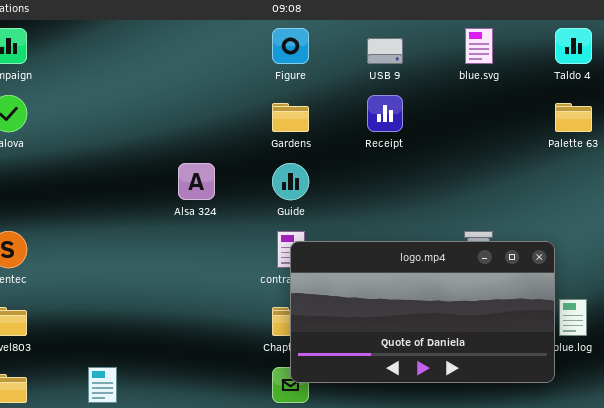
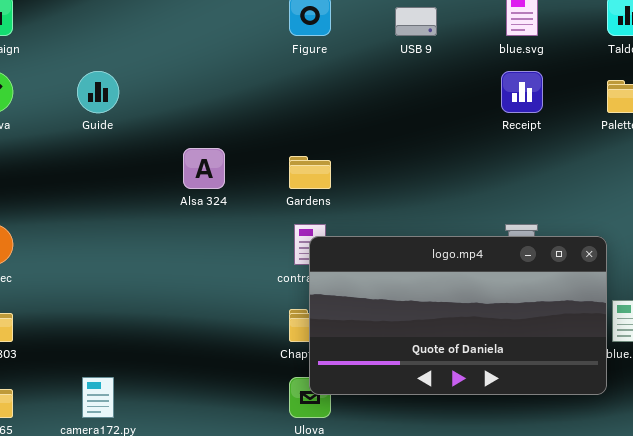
Receipt: [367,95,403,132] -> [501,71,543,113], moved
Gardens: [272,103,309,132] -> [289,156,331,189], moved
Guide: [272,163,309,200] -> [77,71,119,113], moved

